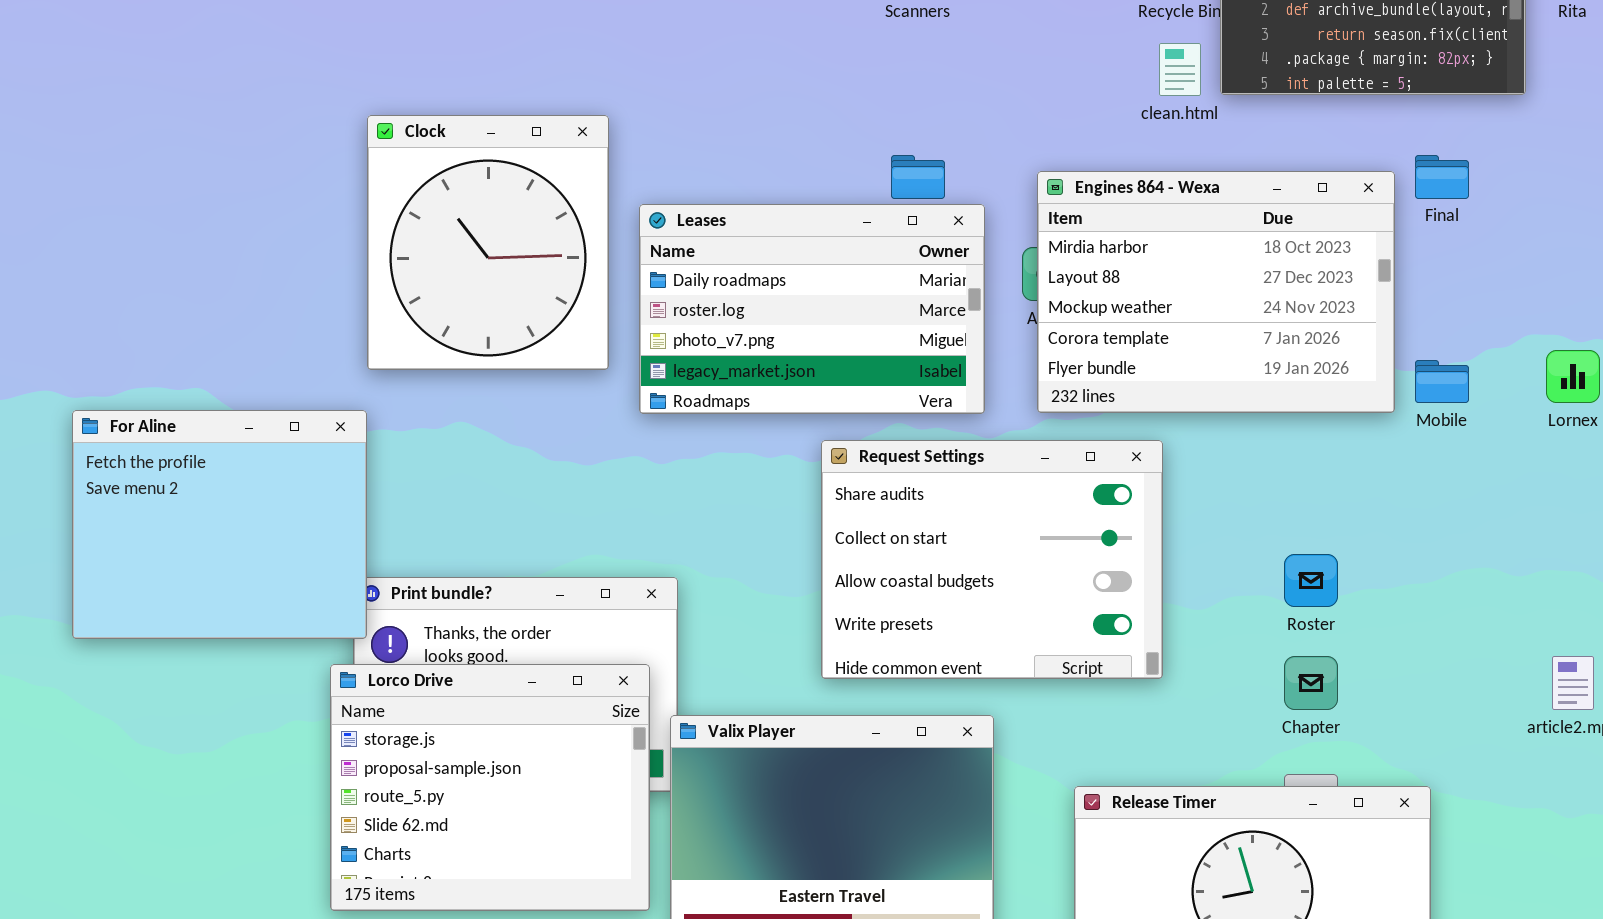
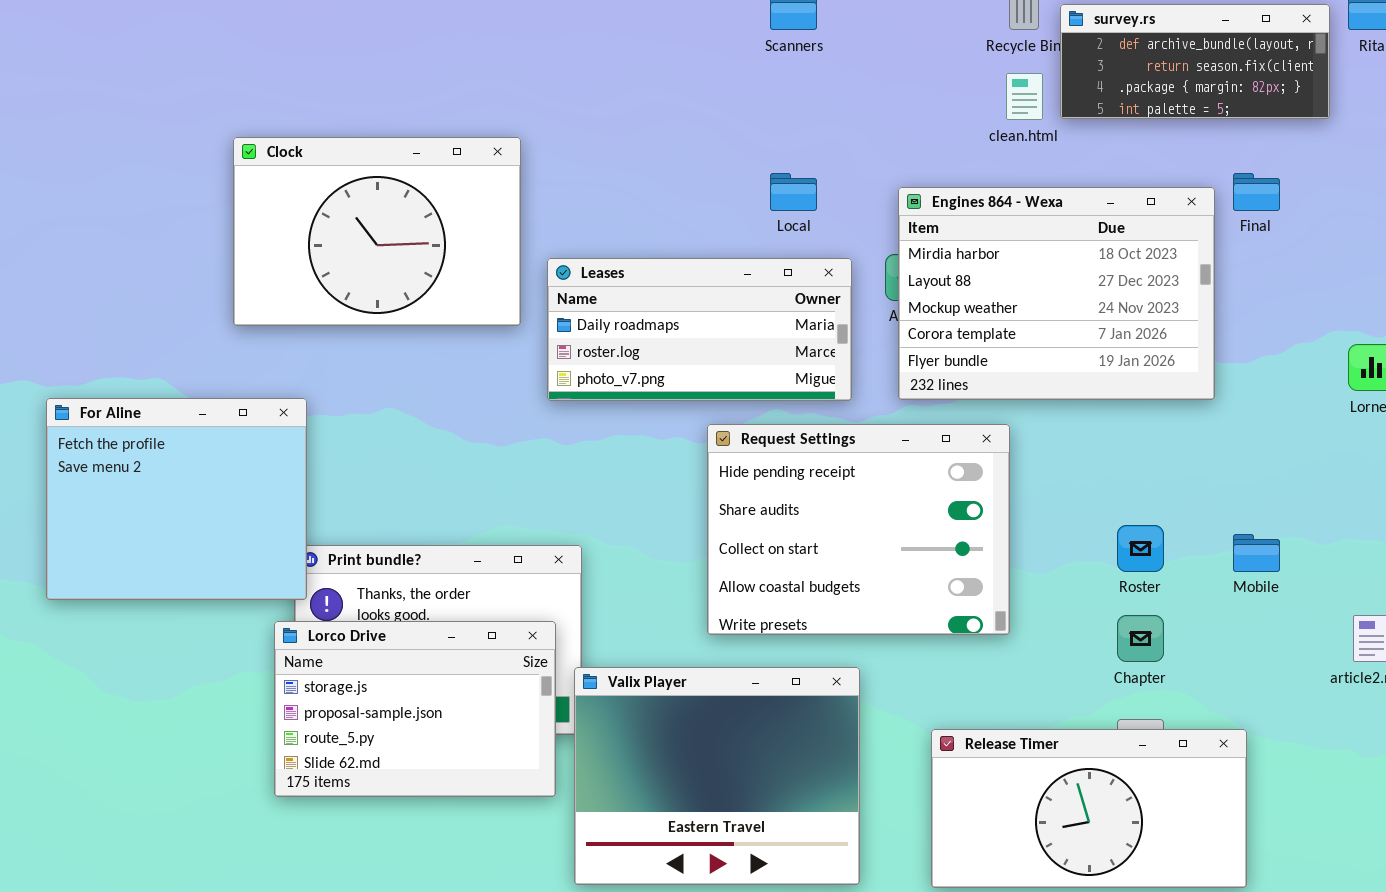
Clock: [367,115,609,370] -> [233,137,521,326], resized
Leases: [639,204,985,414] -> [547,258,852,401], resized
Mobile: [1415,360,1469,403] -> [1233,534,1280,572], moved
Request Settings: [821,440,1163,679] -> [707,424,1010,635], scrolled up 1 row
Lorco Drive: [330,664,650,911] -> [274,621,556,797], resized

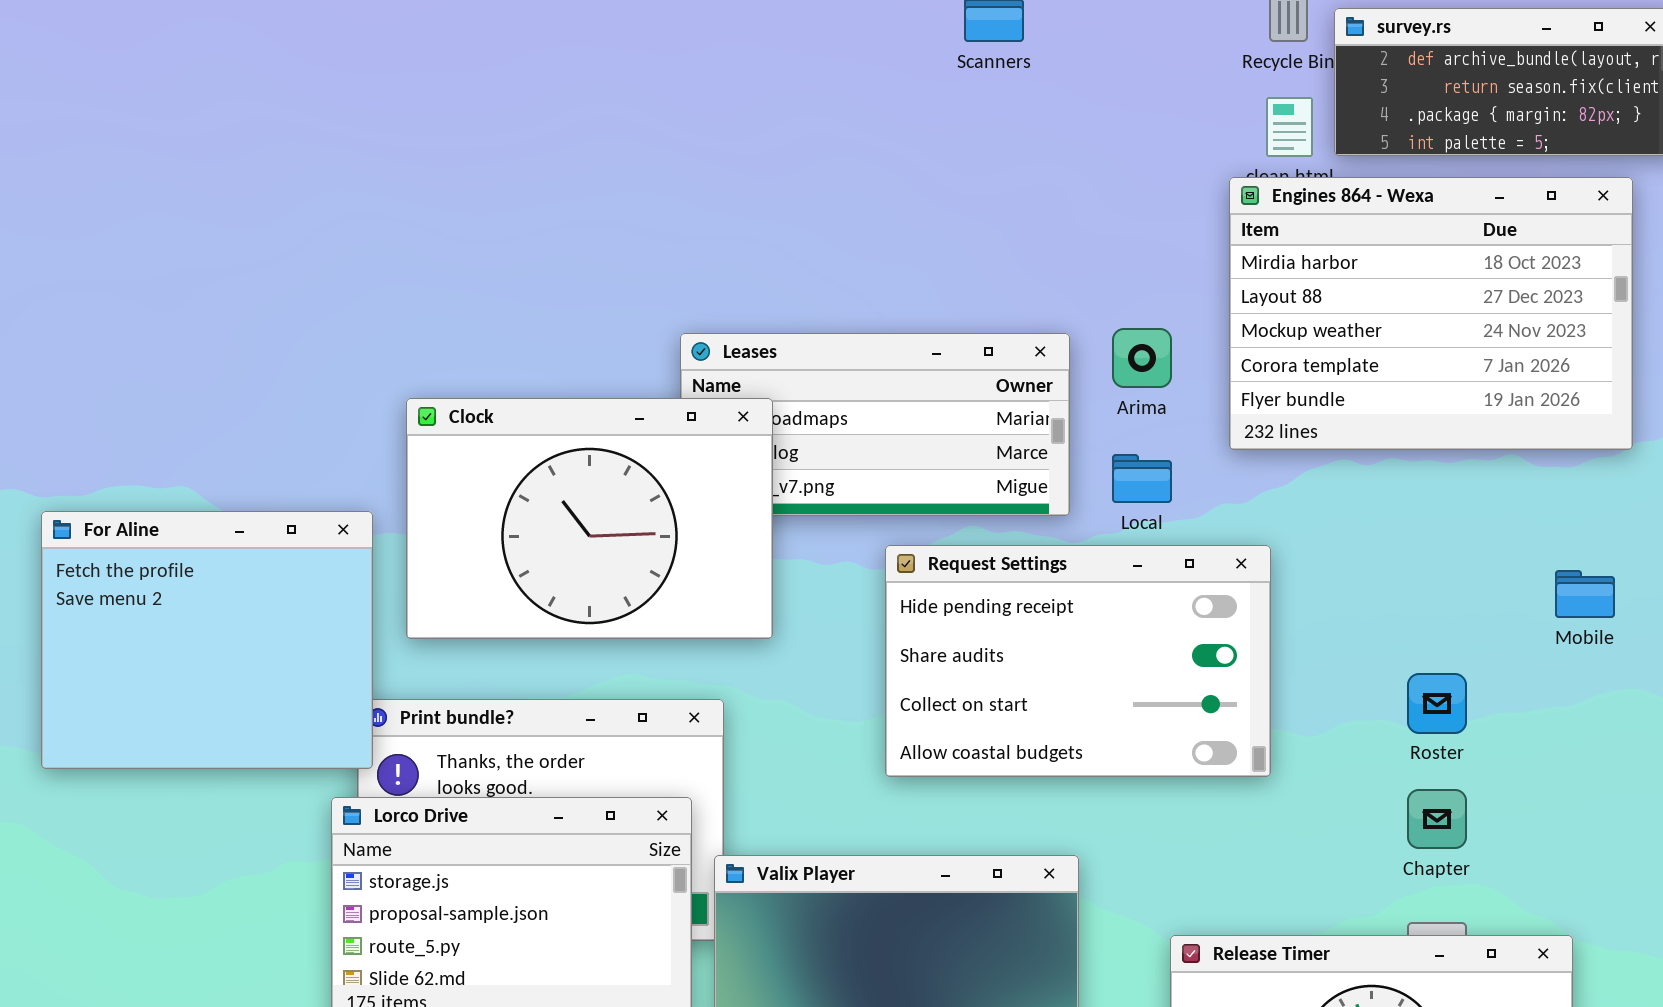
Clock: [233,137,521,326] -> [406,398,773,639], moved
Local: [770,173,817,211] -> [1112,454,1172,503], moved
Engines 864 - Wexa: [898,187,1215,400] -> [1229,177,1633,450], moved
Request Settings: [707,424,1010,635] -> [885,545,1271,777], resized
Mobile: [1233,534,1280,572] -> [1555,570,1615,618], moved

